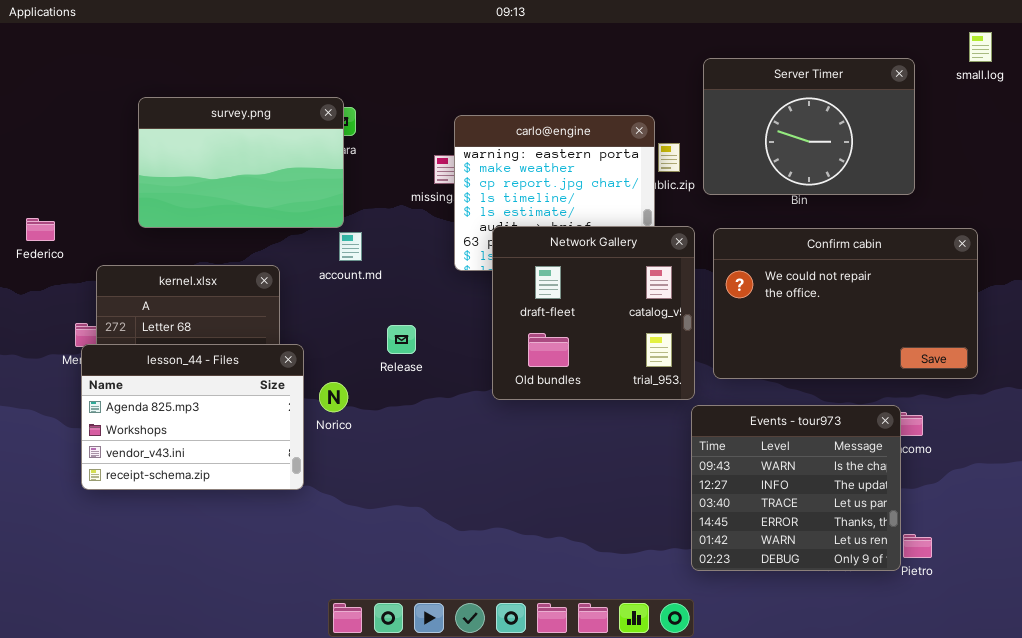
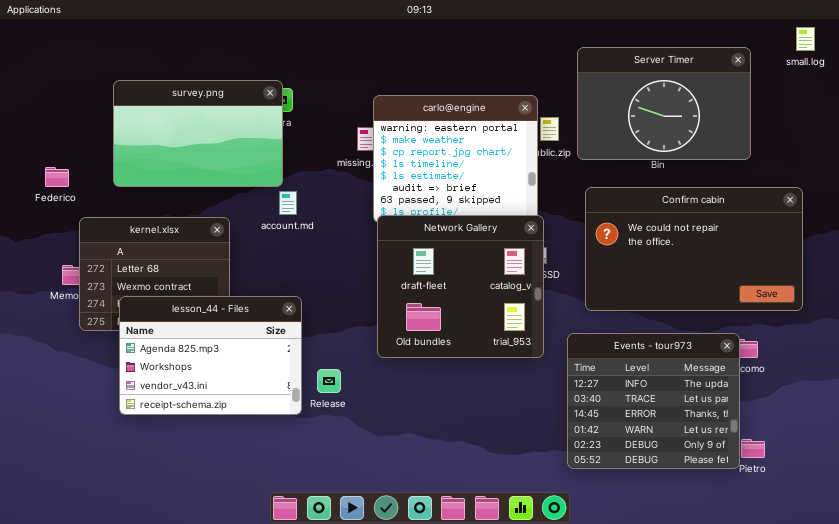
Federico: [26,218,55,241] -> [45,167,69,187], moved
Network Gallery: [492,226,695,400] -> [377,215,544,358], moved
Release: [387,325,416,354] -> [317,369,341,393], moved
lesson_44 - Files: [81,344,304,490] -> [119,296,302,415], moved
Events - tour973: [691,405,901,571] -> [567,333,740,469], scrolled down 1 row

